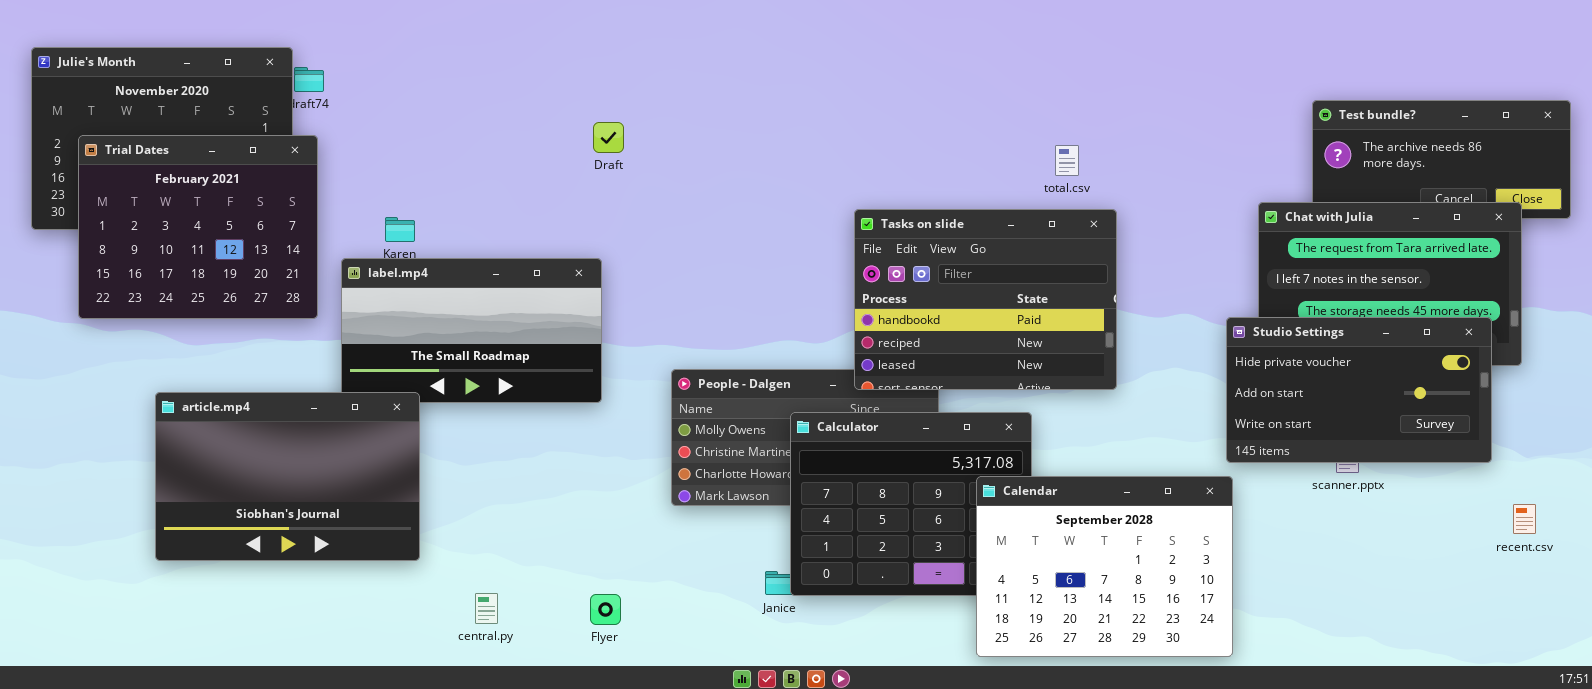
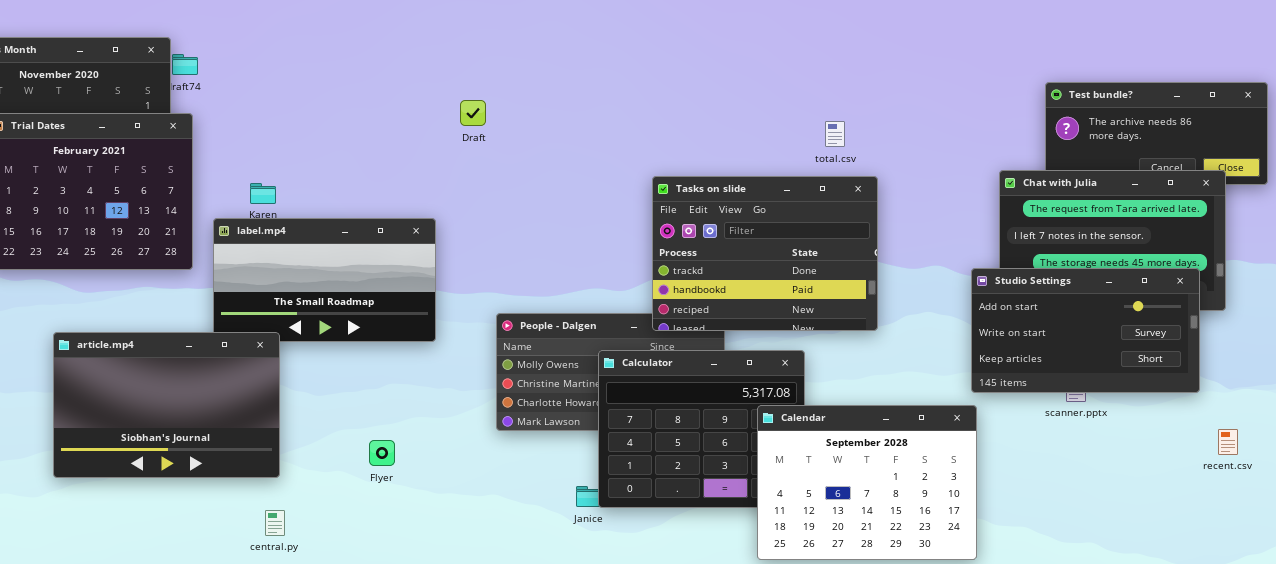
Draft: [593,122,624,153] -> [460,100,486,126], moved
Tasks on slide: [854,209,1117,390] -> [652,176,878,331], scrolled up 1 row
Studio Settings: [1226,317,1492,463] -> [971,268,1200,393], scrolled down 1 row
central.py: [475,593,498,624] -> [265,510,285,536], moved
Flyer: [590,594,621,625] -> [369,440,395,466], moved

